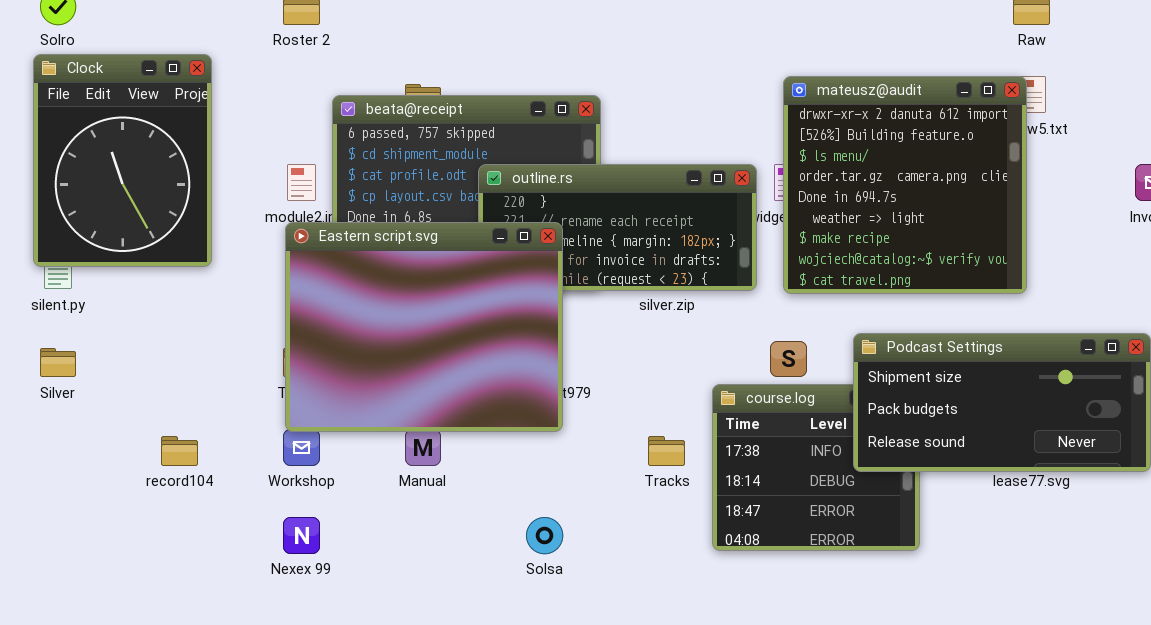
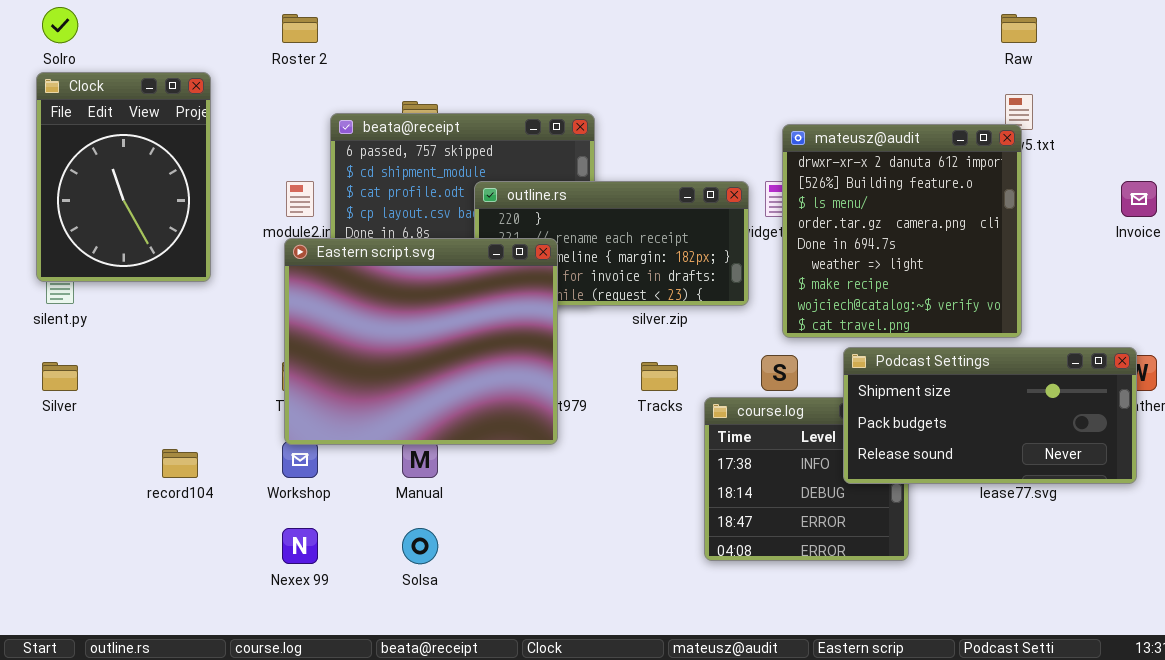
mateusz@audit: [783,76,1027,294] -> [782,124,1022,338], moved
Tracks: [648,436,685,466] -> [641,362,678,391], moved
Solsa: [526,517,563,554] -> [402,528,438,564], moved

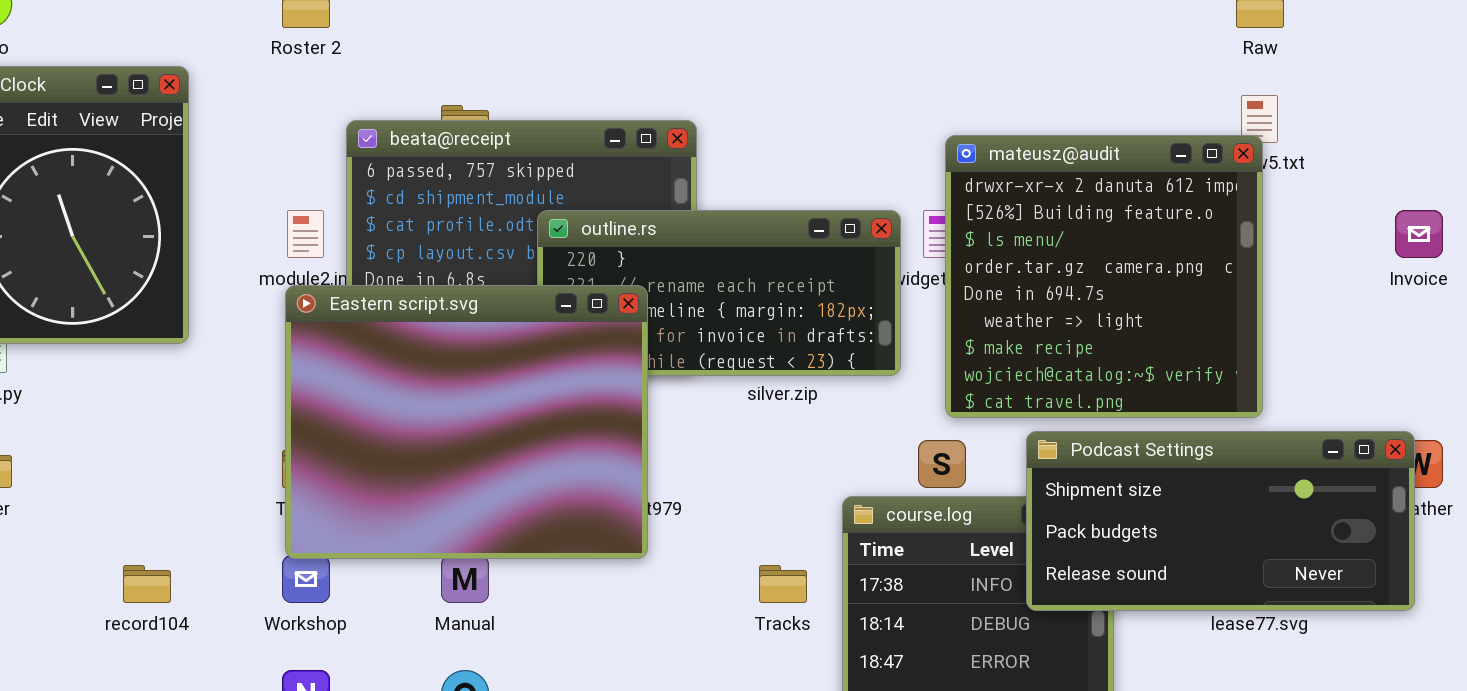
Tracks: [641,362,678,391] -> [759,565,807,603], moved

